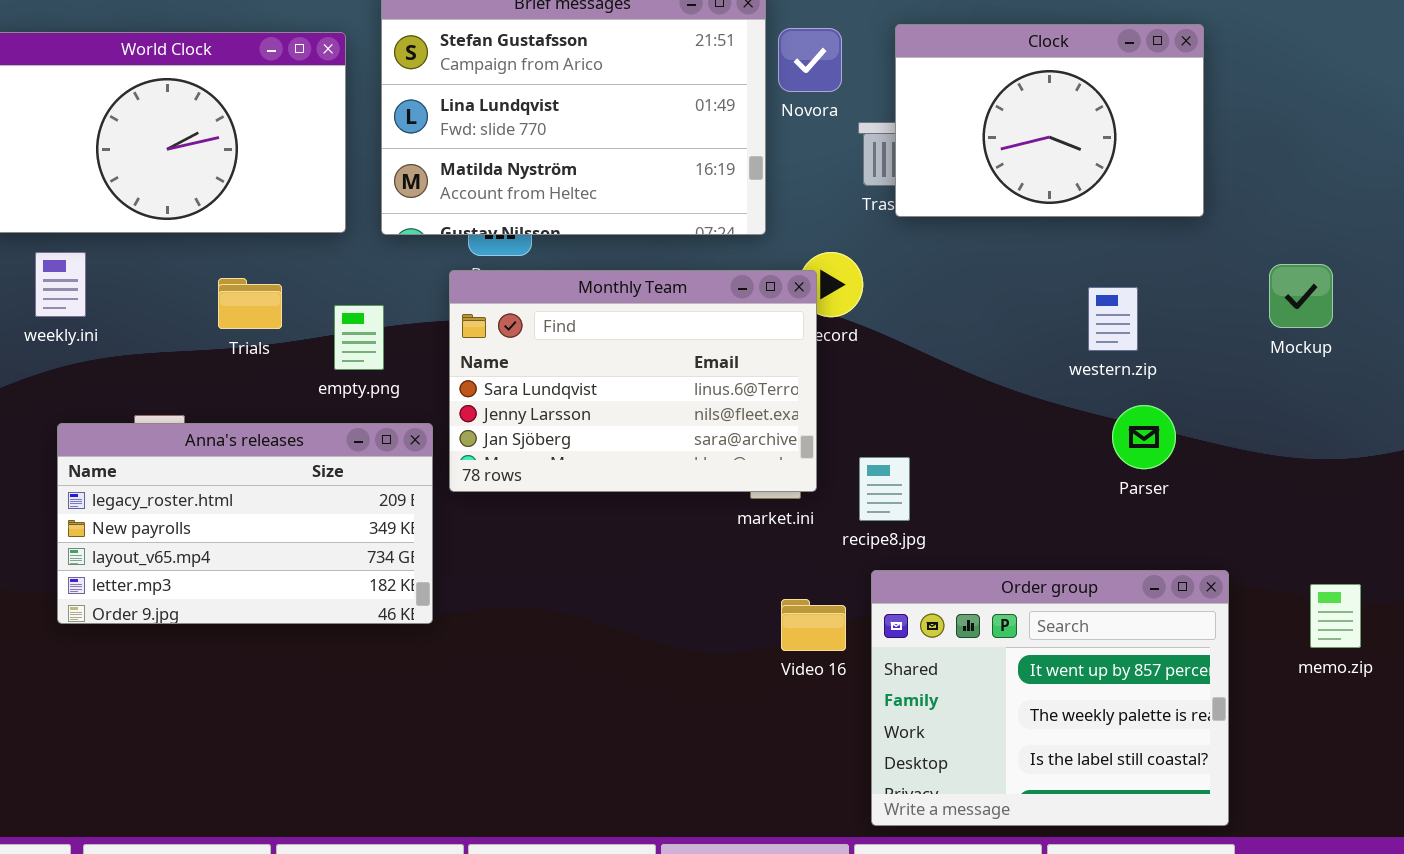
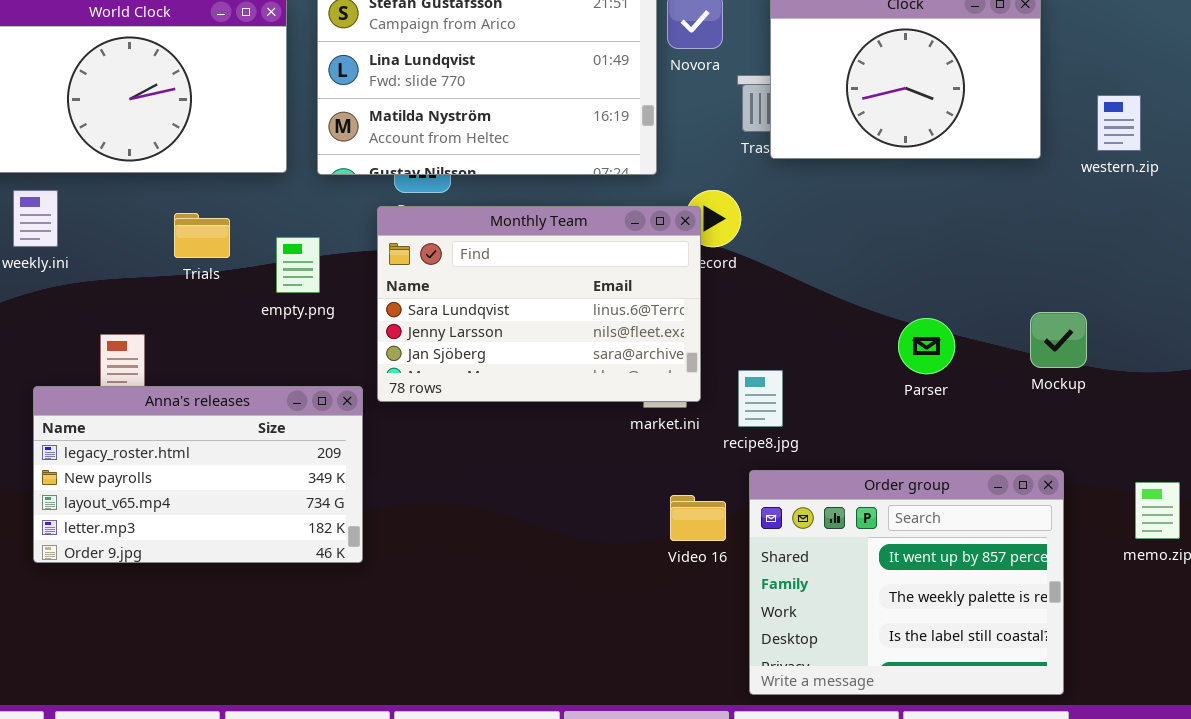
Mockup: [1269,264,1333,328] -> [1030,312,1087,368], moved
western.zip: [1088,287,1138,351] -> [1097,95,1141,151], moved
Parser: [1112,405,1176,469] -> [898,318,955,374], moved
Anna's releases: [57,423,433,624] -> [33,386,363,563], moved

